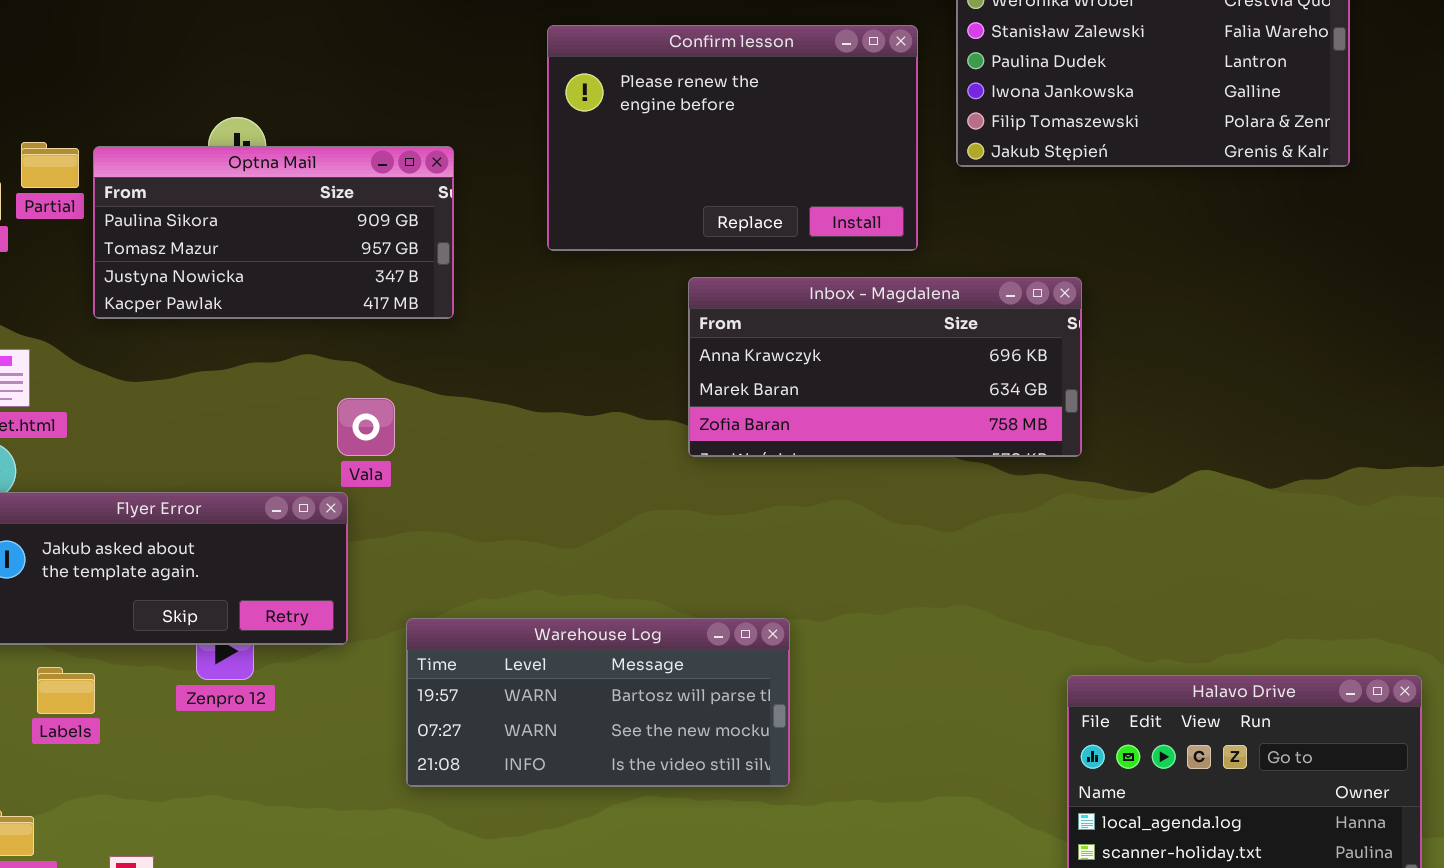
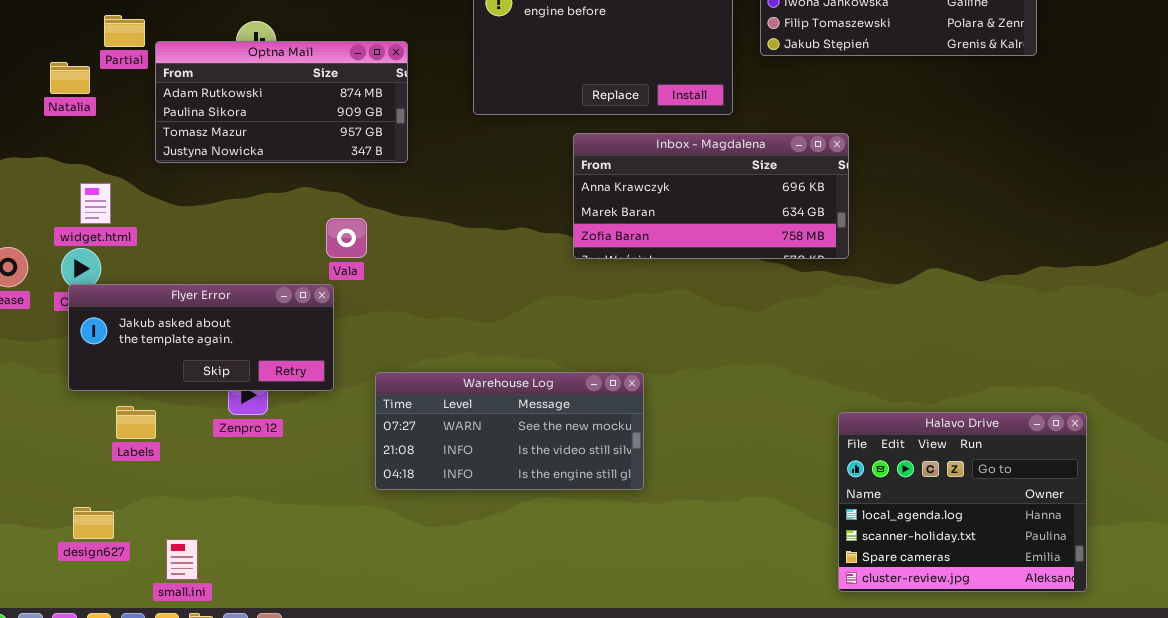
Partial: [21,142,79,188] -> [104,15,145,47], moved
Optna Mail: [93,146,454,319] -> [155,41,408,163], scrolled up 1 row
Warehouse Log: [406,618,790,787] -> [375,372,644,490], scrolled down 1 row

